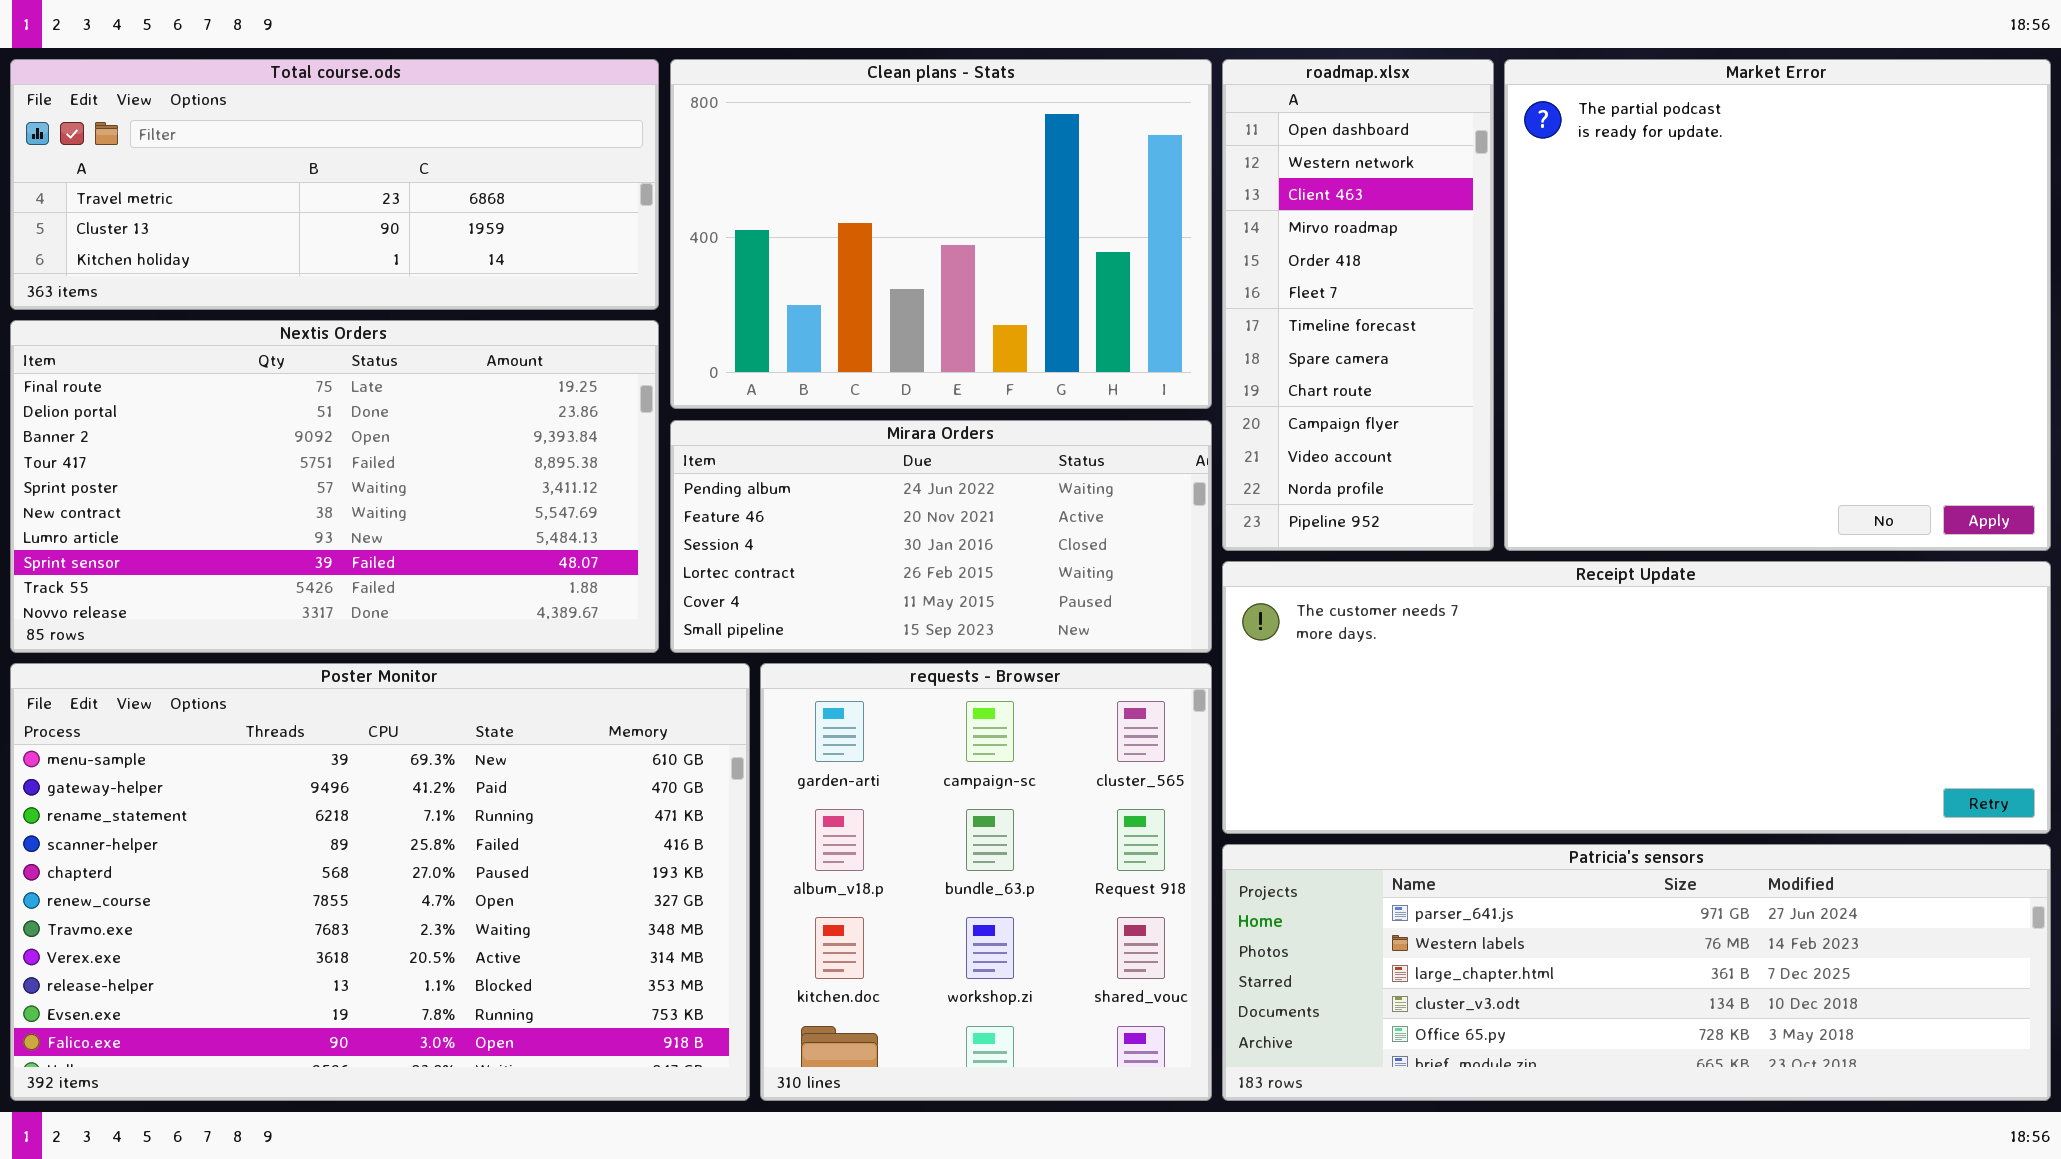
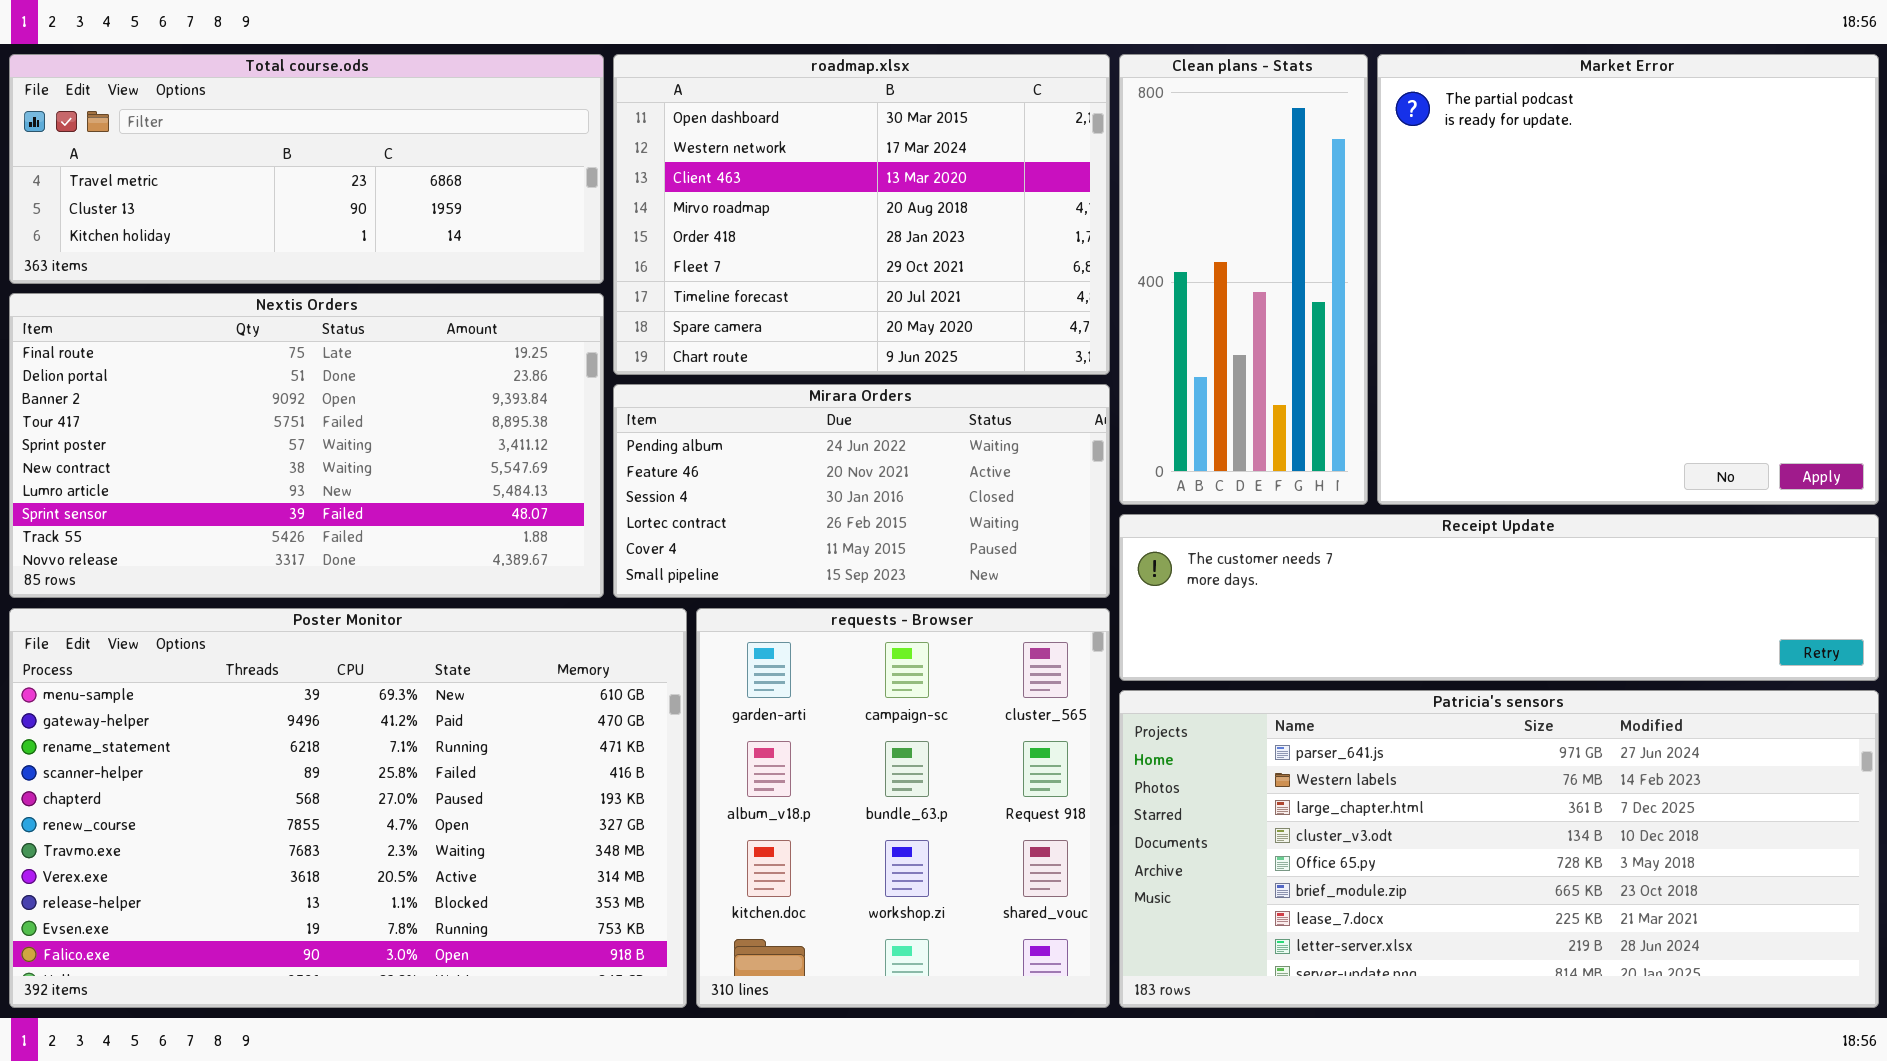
Clean plans - Stats: [670,59,1212,409] -> [1119,54,1368,505], moved, resized
roadmap.xlsx: [1222,59,1494,551] -> [613,54,1110,375], moved, resized
Receipt Update: [1222,561,2051,834] -> [1119,514,1879,681], resized
Patricia's sensors: [1222,844,2051,1101] -> [1119,690,1879,1008], resized

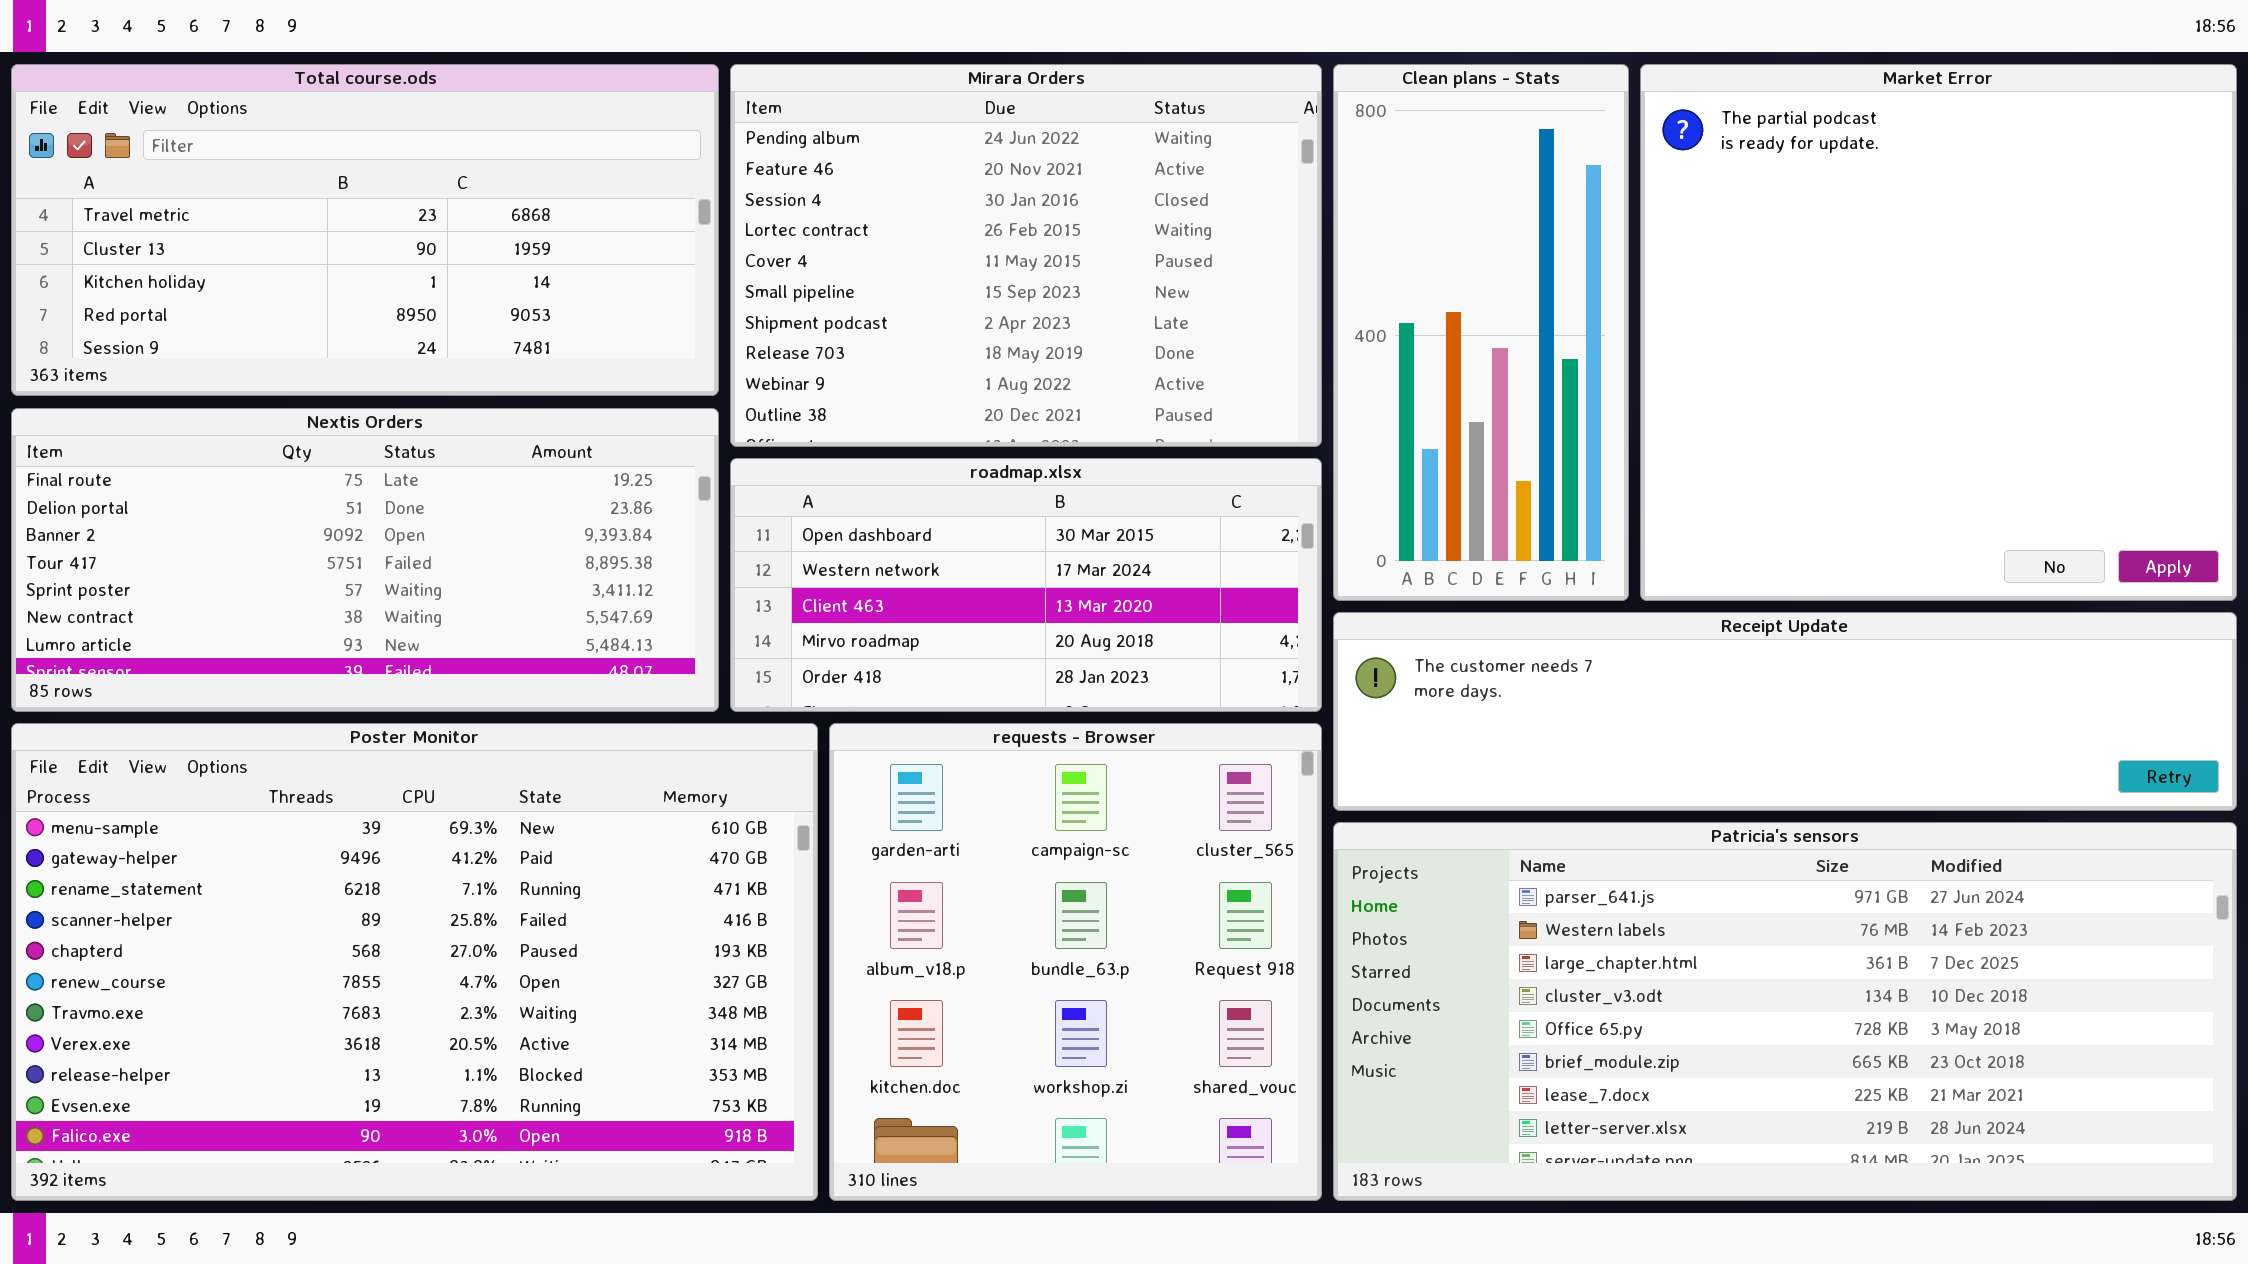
Total course.ods: [9,54,604,284] -> [11,64,719,396], resized
roadmap.xlsx: [613,54,1110,375] -> [730,458,1322,712], moved, resized
Nextis Orders: [9,293,604,598] -> [11,408,719,712], resized
Mirara Orders: [613,384,1110,598] -> [730,64,1322,447], moved, resized

